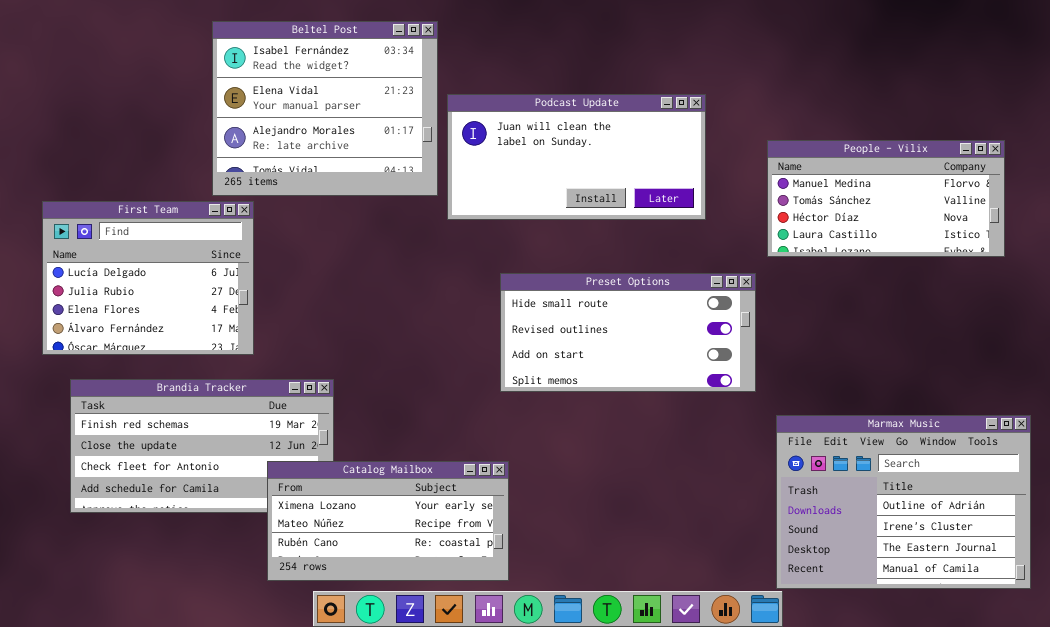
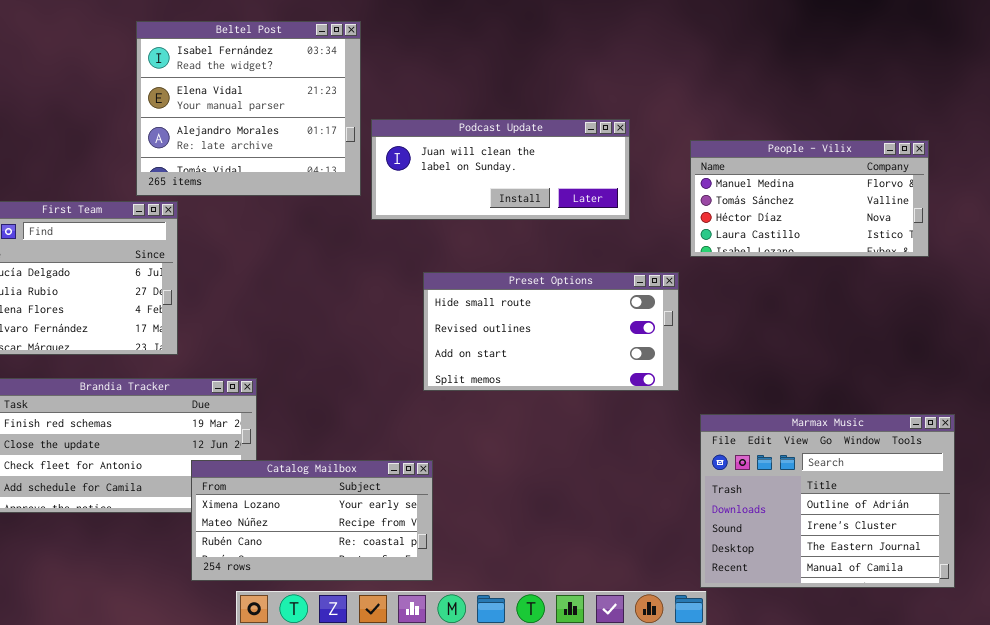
Podcast Update: [447,94,706,220] -> [371,119,630,220], resized

